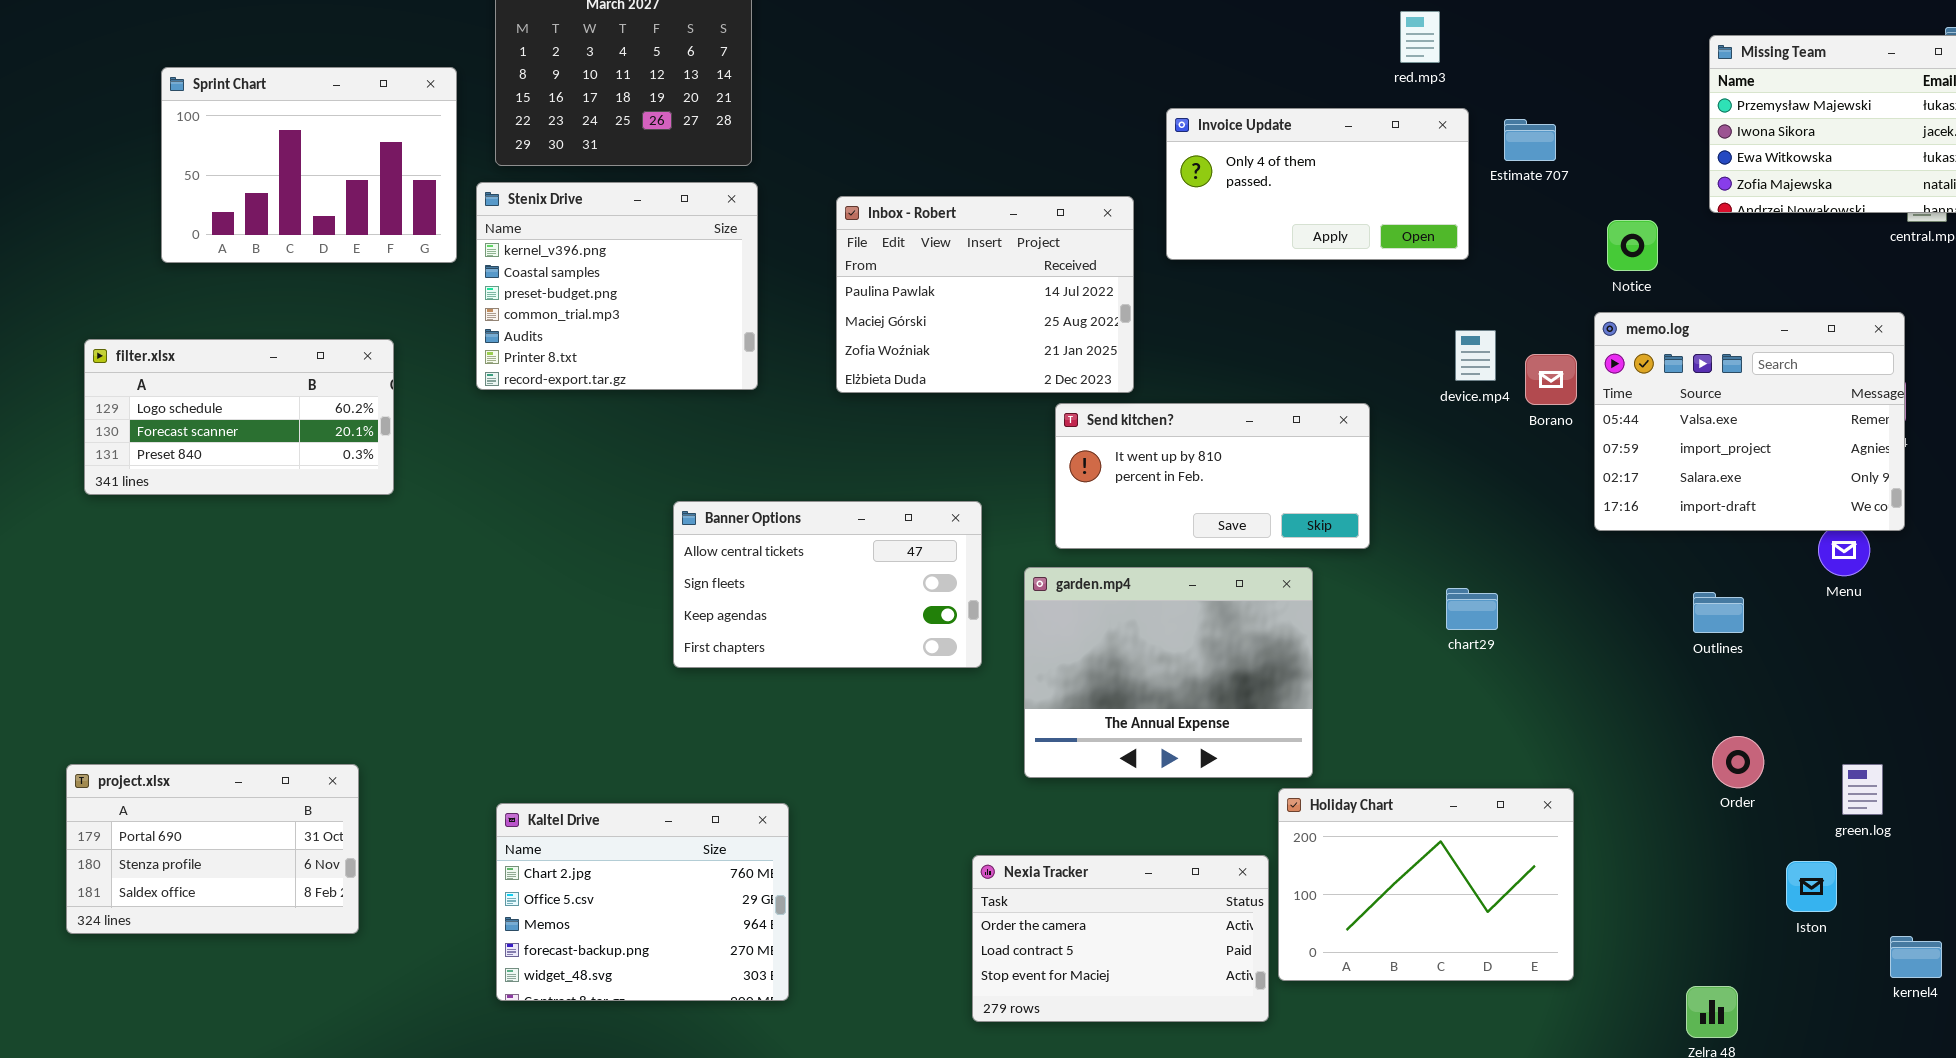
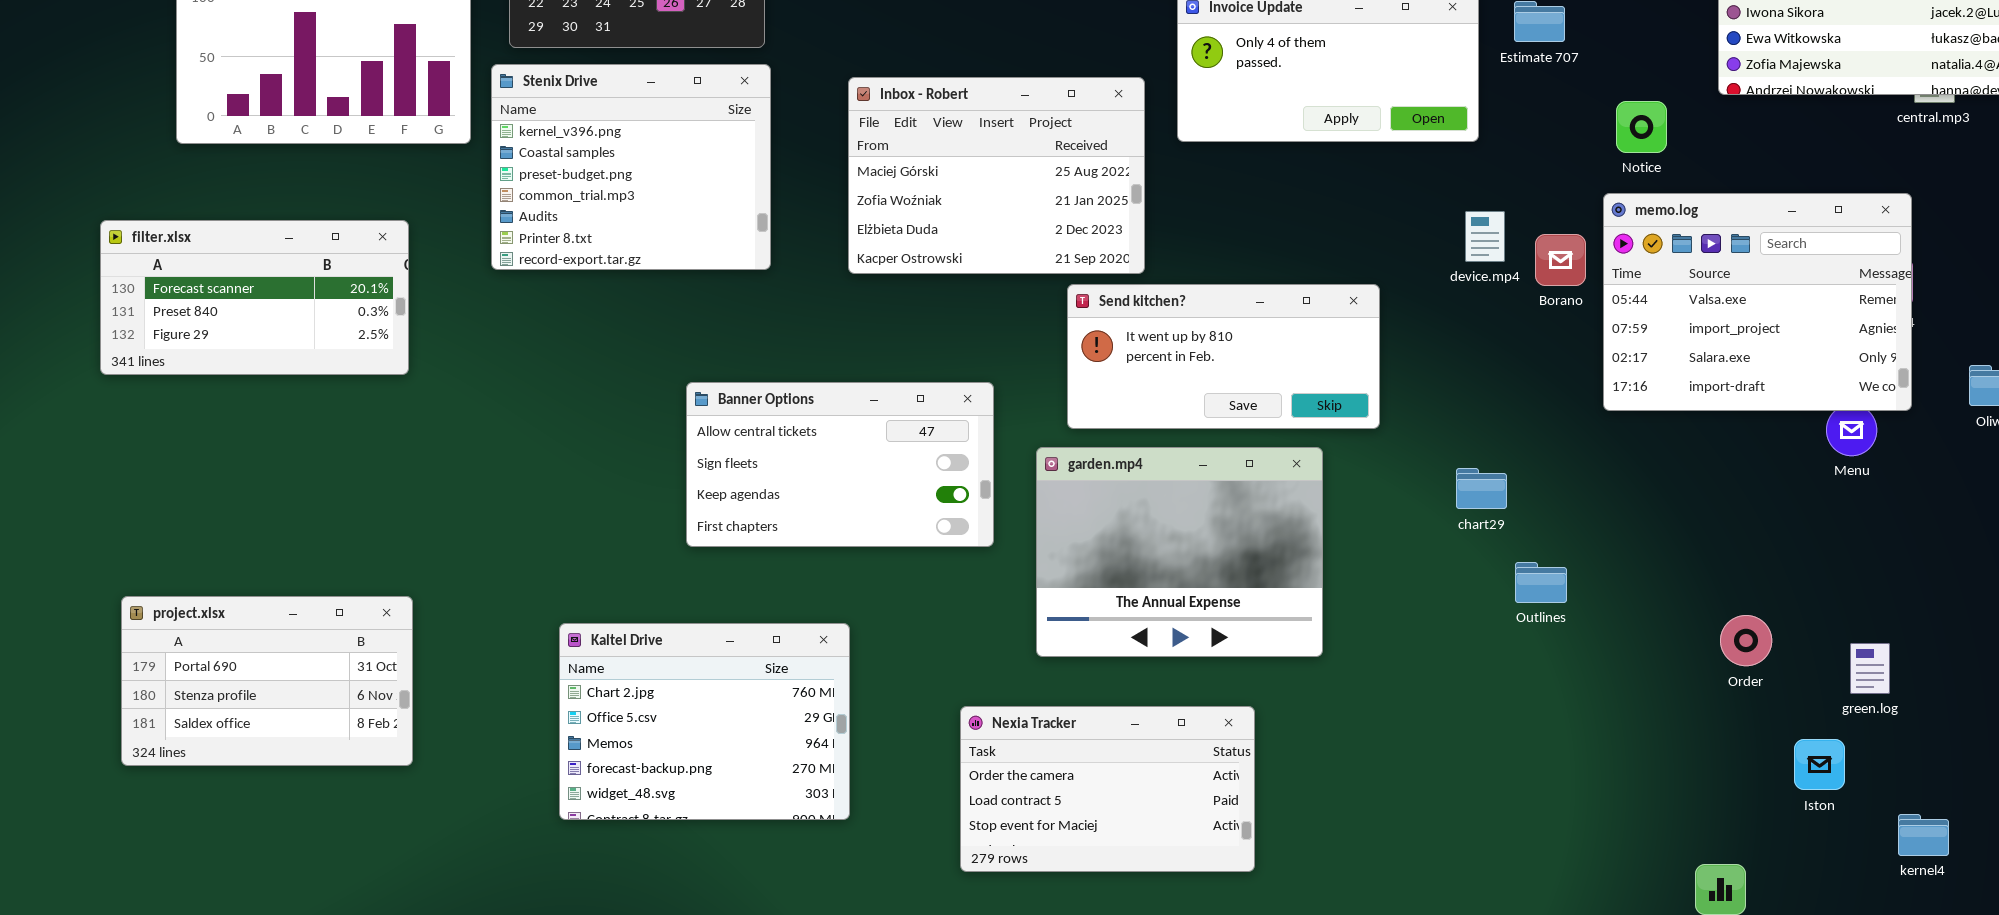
Inbox - Robert: [836,196,1134,393] -> [848,77,1145,274], scrolled down 1 row
filter.xlsx: [84,339,394,495] -> [100,220,409,375], scrolled down 1 row
Outlines: [1693,592,1744,633] -> [1515,562,1567,603], moved
project.xlsx: [66,764,359,934] -> [121,596,413,766], moved
Holiday Chart: [1278,788,1574,981] -> none, closed
Kaltel Drive: [496,803,789,1001] -> [559,623,850,820], moved
Nexia Tracker: [972,855,1269,1022] -> [960,706,1255,872], moved

